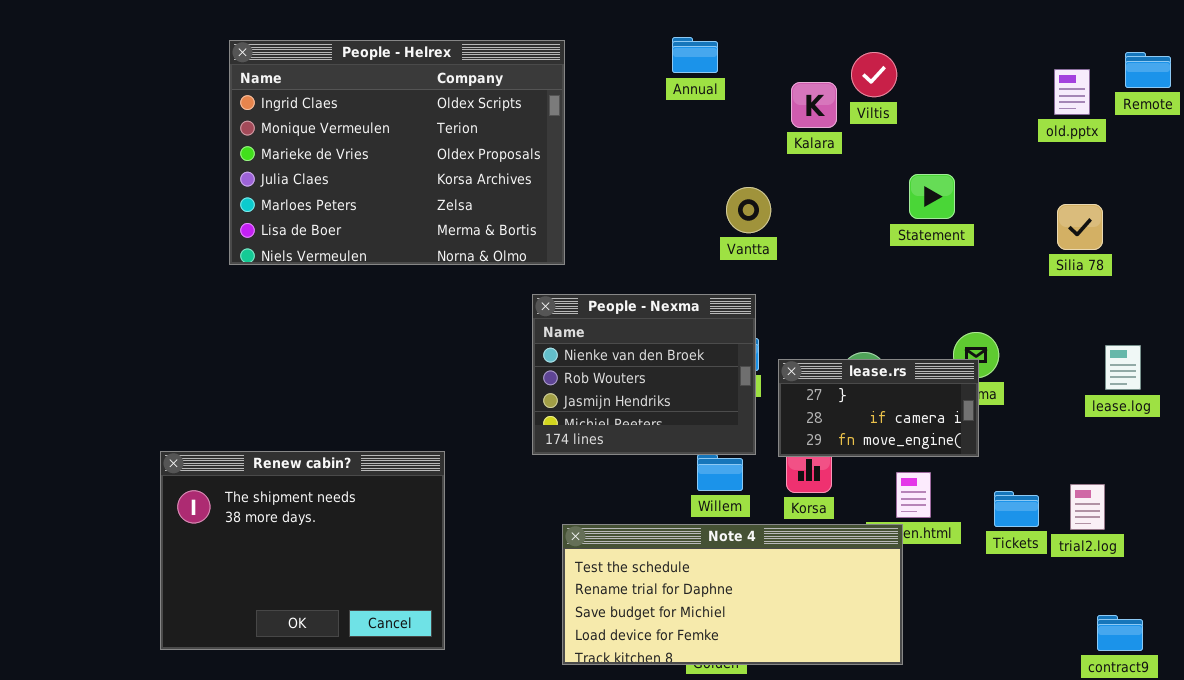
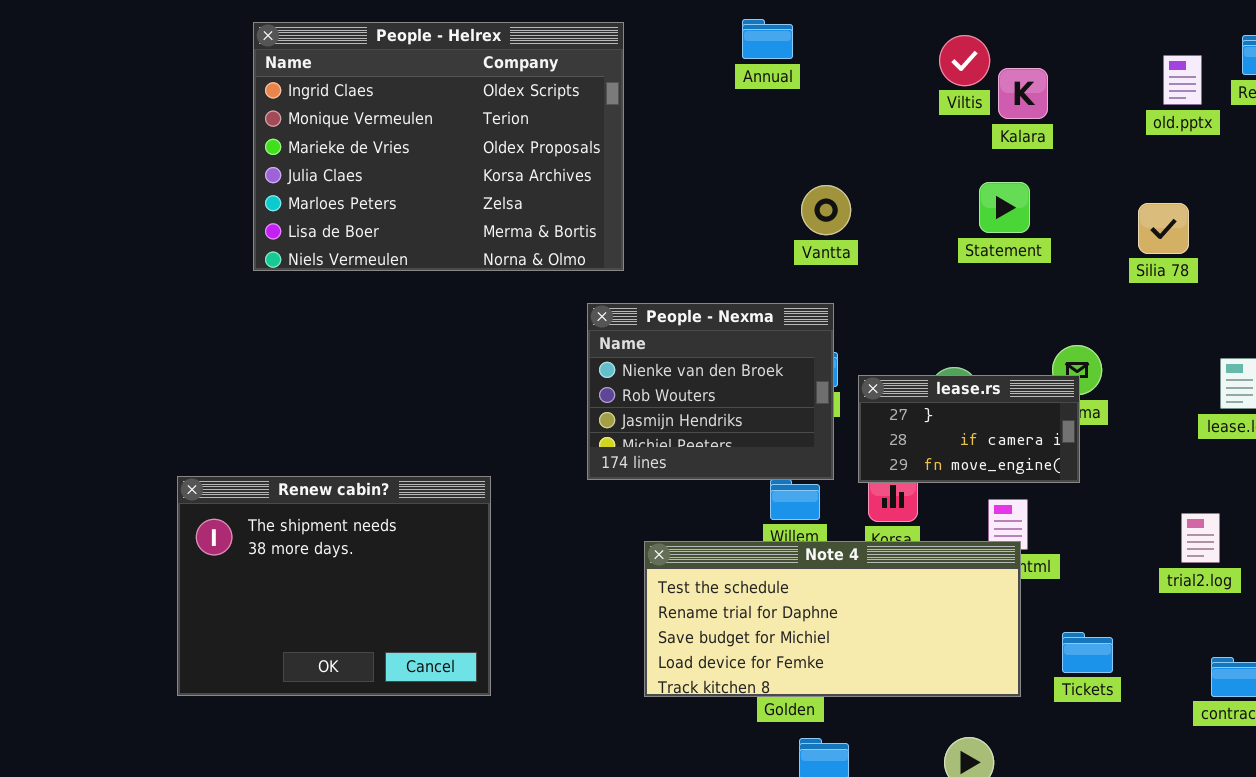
Kalara: [791,82,837,128] -> [998,68,1048,119], moved
Statement: [909,174,955,219] -> [979,182,1030,233], moved
Silia 78: [1057,204,1103,250] -> [1138,203,1189,254], moved
Tickets: [994,491,1039,527] -> [1062,632,1113,673], moved
Note 4: [562,524,903,665] -> [644,541,1021,697], moved

